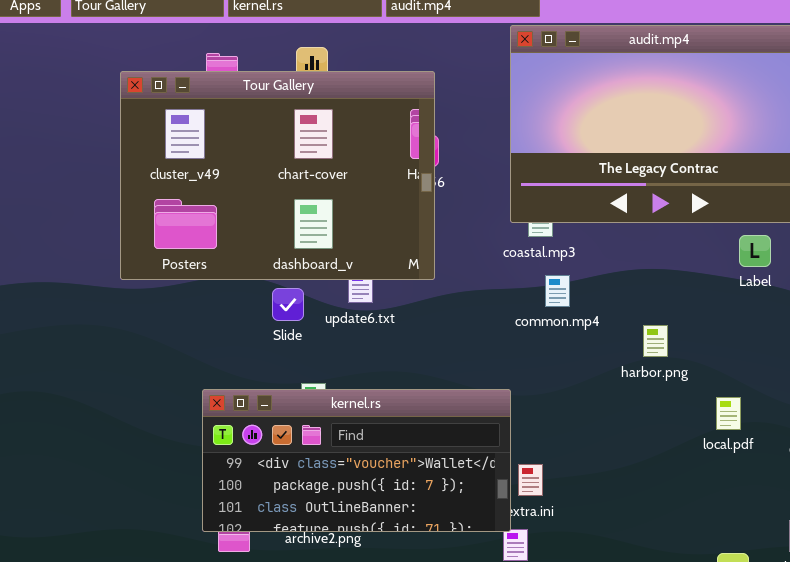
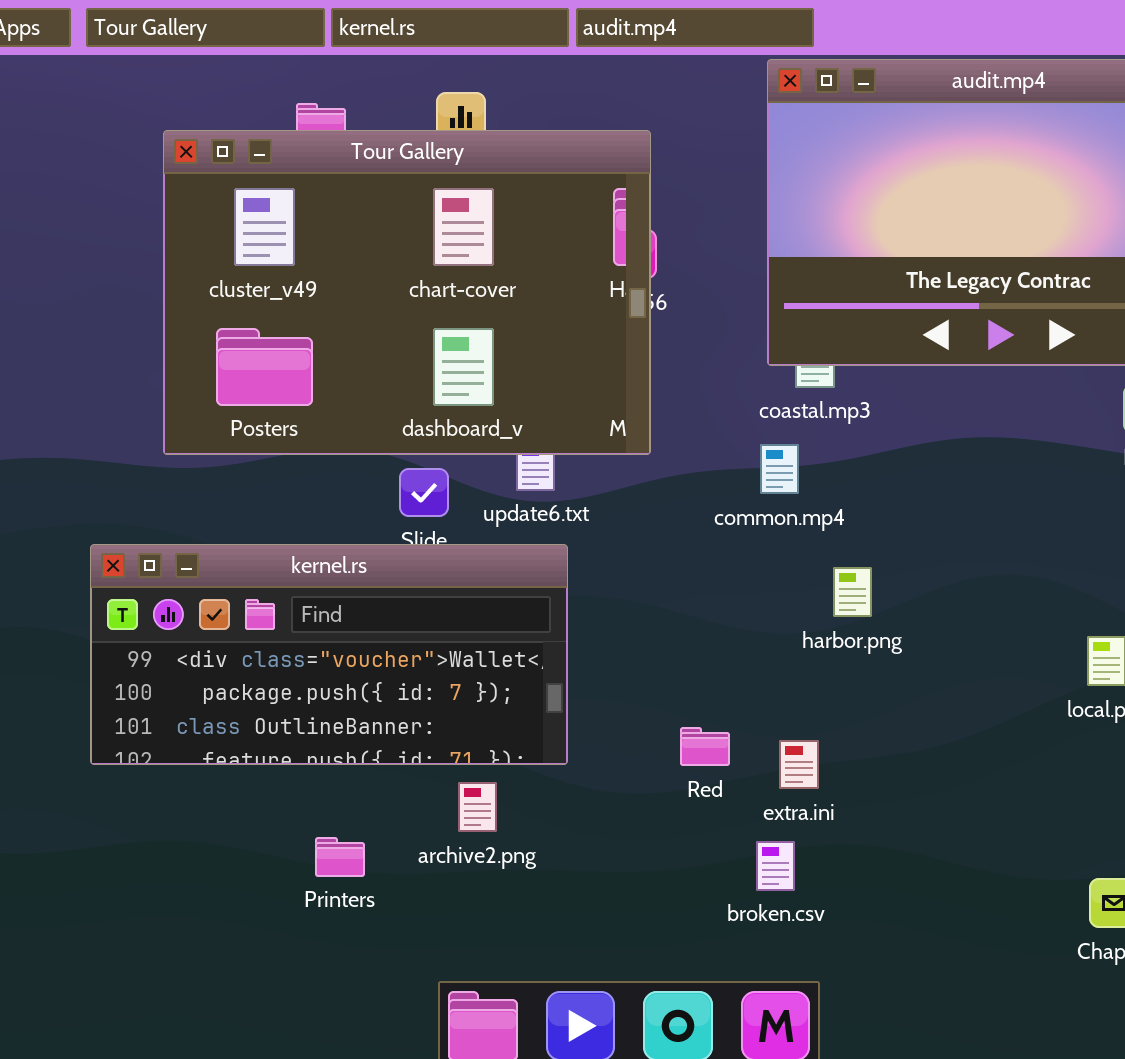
common.mp4: [545,275,570,307] -> [760,444,799,494], moved
harbor.png: [643,325,668,357] -> [833,567,872,617], moved
kernel.rs: [202,389,511,532] -> [90,544,568,765], moved

